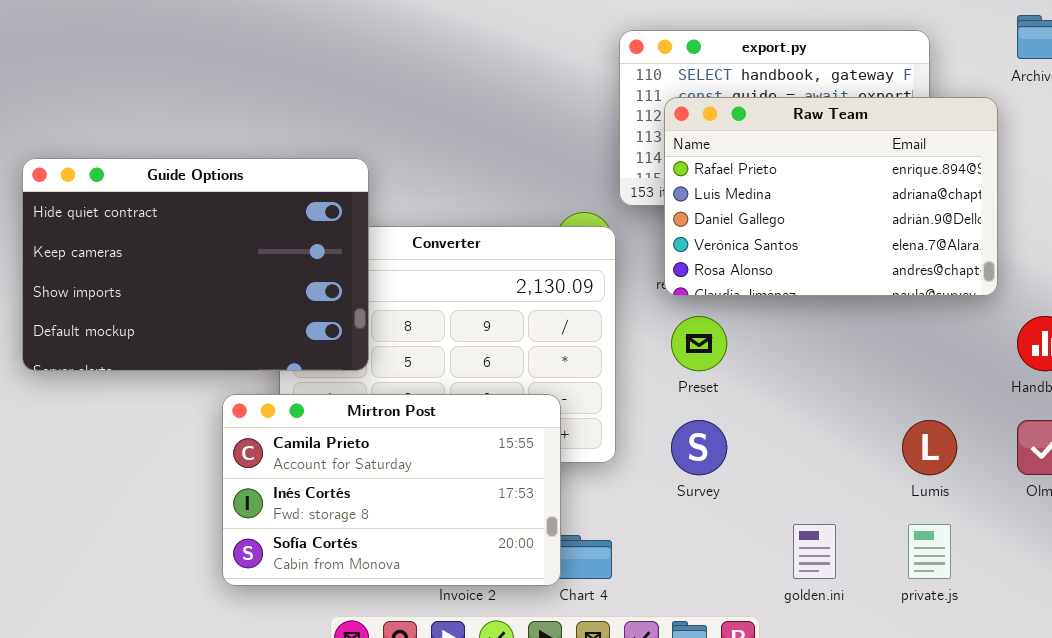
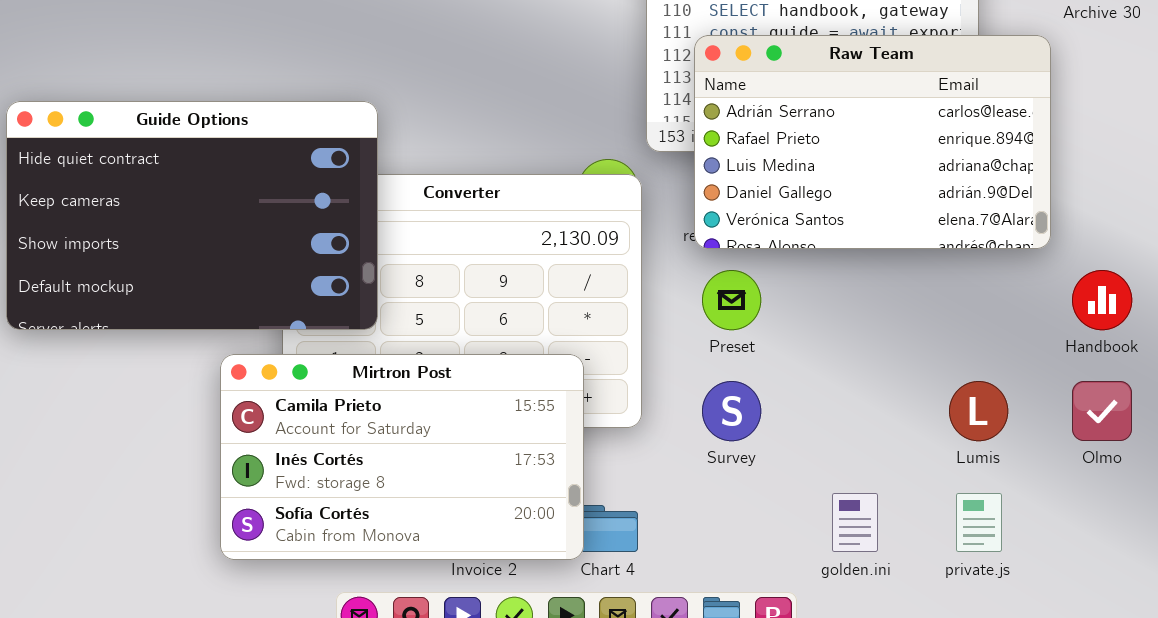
Raw Team: [664,97,998,296] -> [694,35,1051,249], scrolled up 1 row

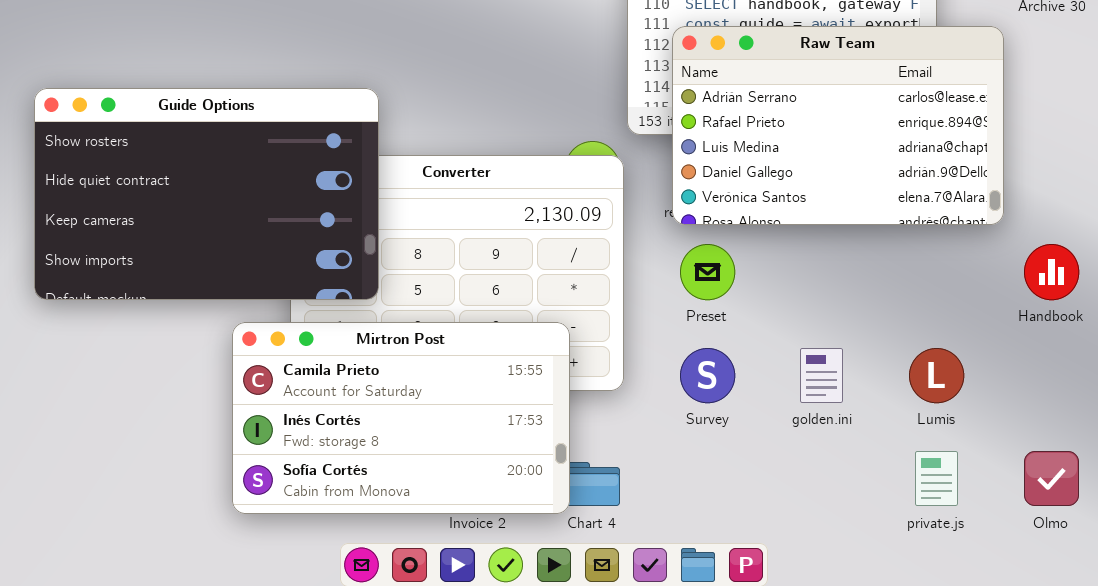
Guide Options: [6,101,378,330] -> [34,88,379,300], scrolled up 1 row
Olmo: [1072,381,1132,441] -> [1024,451,1079,506], moved
golden.ini: [832,493,878,552] -> [800,348,843,403], moved

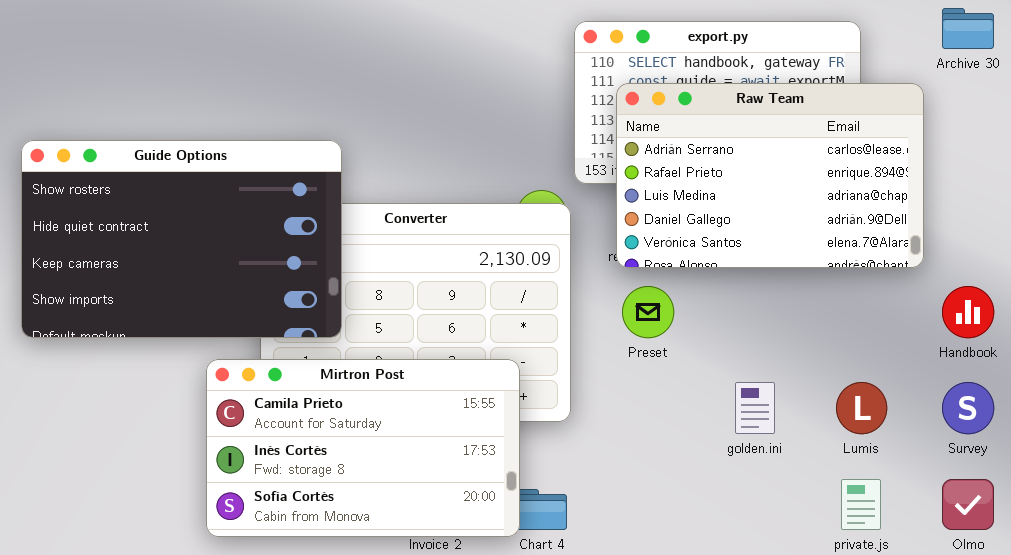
Survey: [680,348,735,403] -> [942,382,994,434], moved

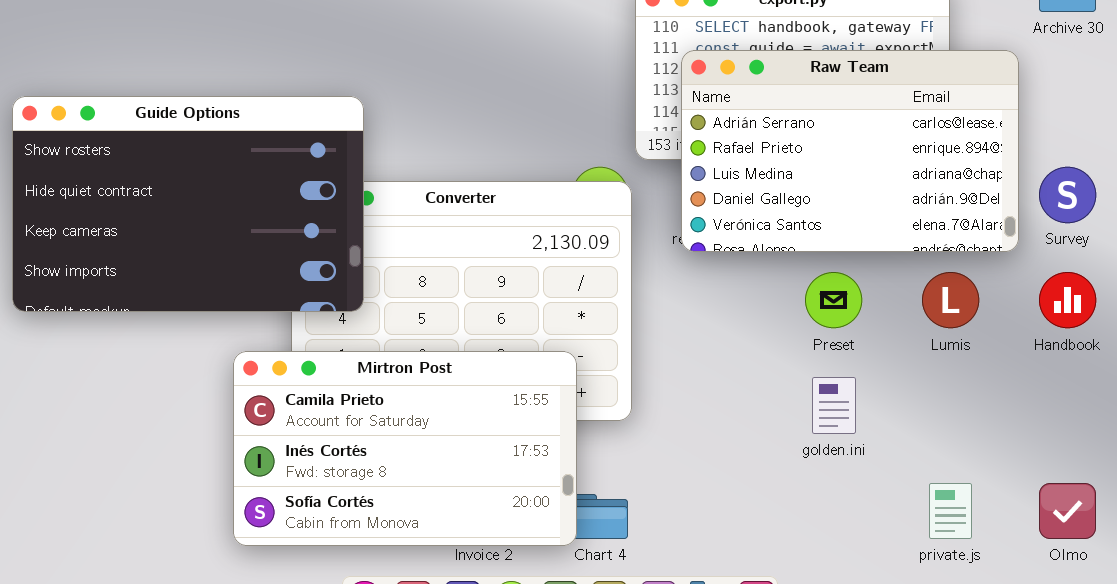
Guide Options: [21,140,342,338] -> [12,96,364,312], moved
Preset: [622,286,674,338] -> [805,272,862,328], moved
Lumis: [836,382,887,434] -> [922,272,979,328], moved
Survey: [942,382,994,434] -> [1039,167,1096,223], moved

